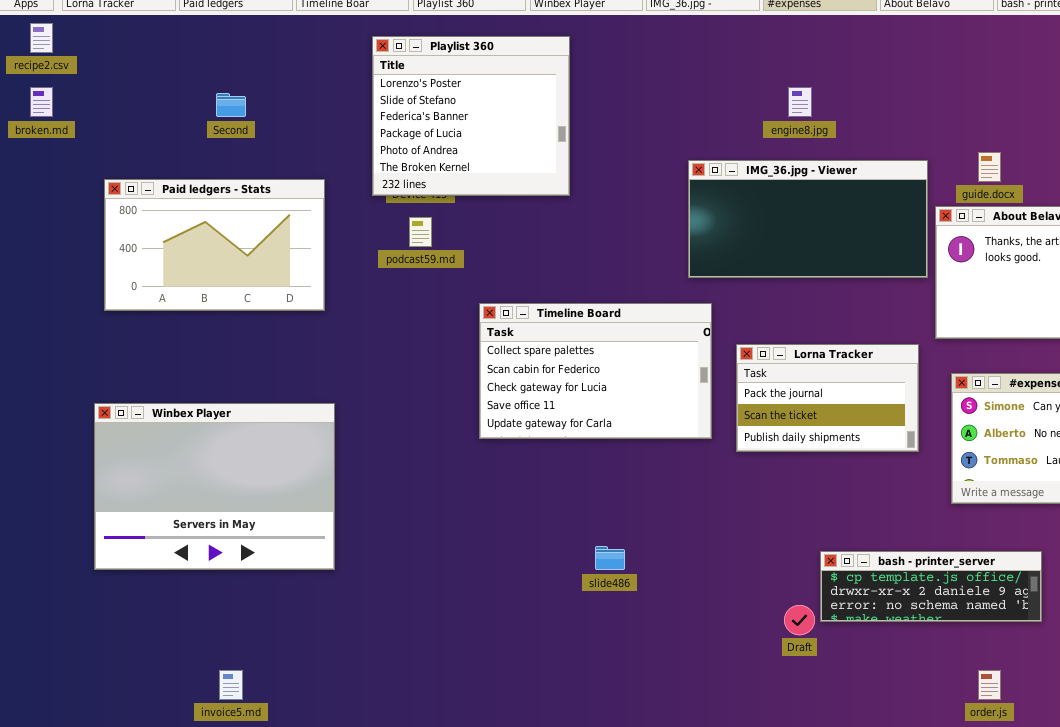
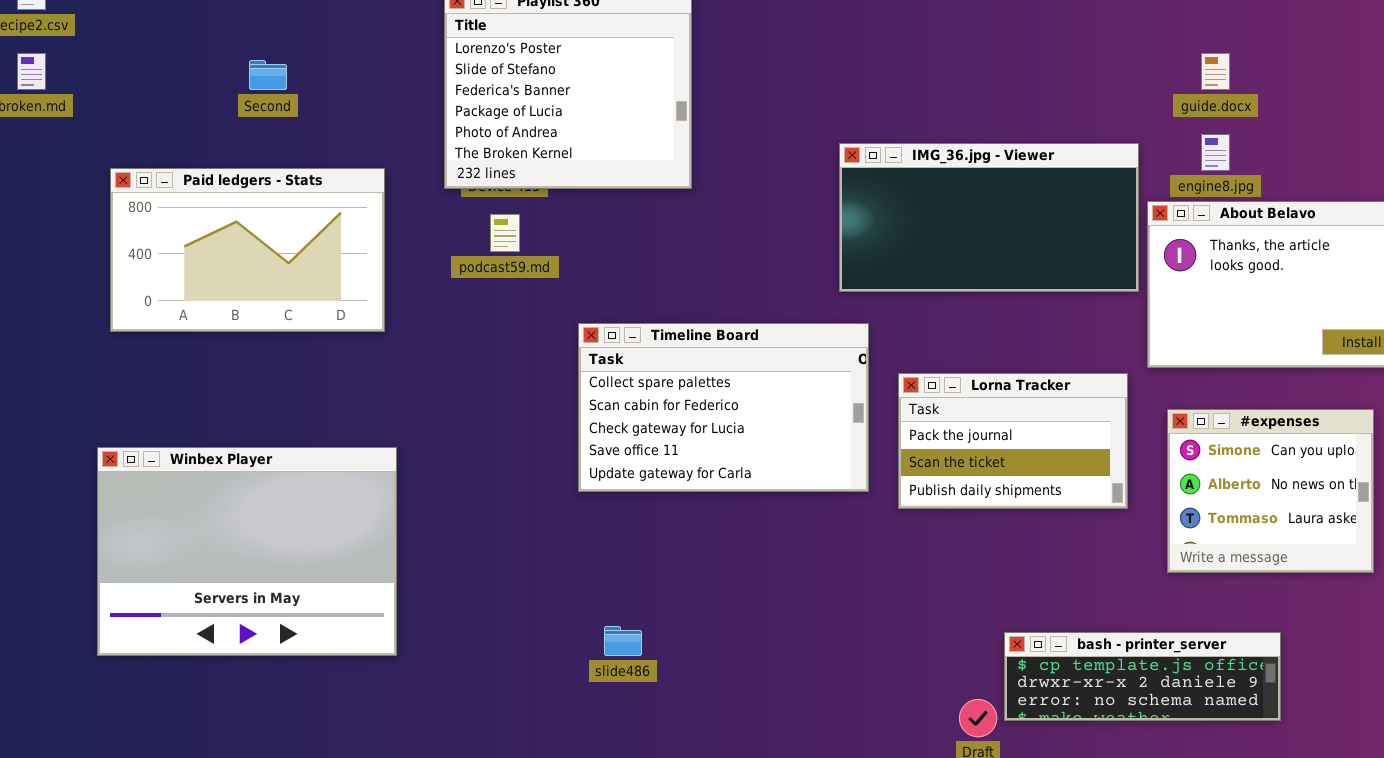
engine8.jpg: [788,87,812,117] -> [1201,134,1230,171], moved
guide.docx: [978,152,1001,182] -> [1201,53,1230,90], moved
slide486: [595,546,625,570] -> [604,626,642,656], moved

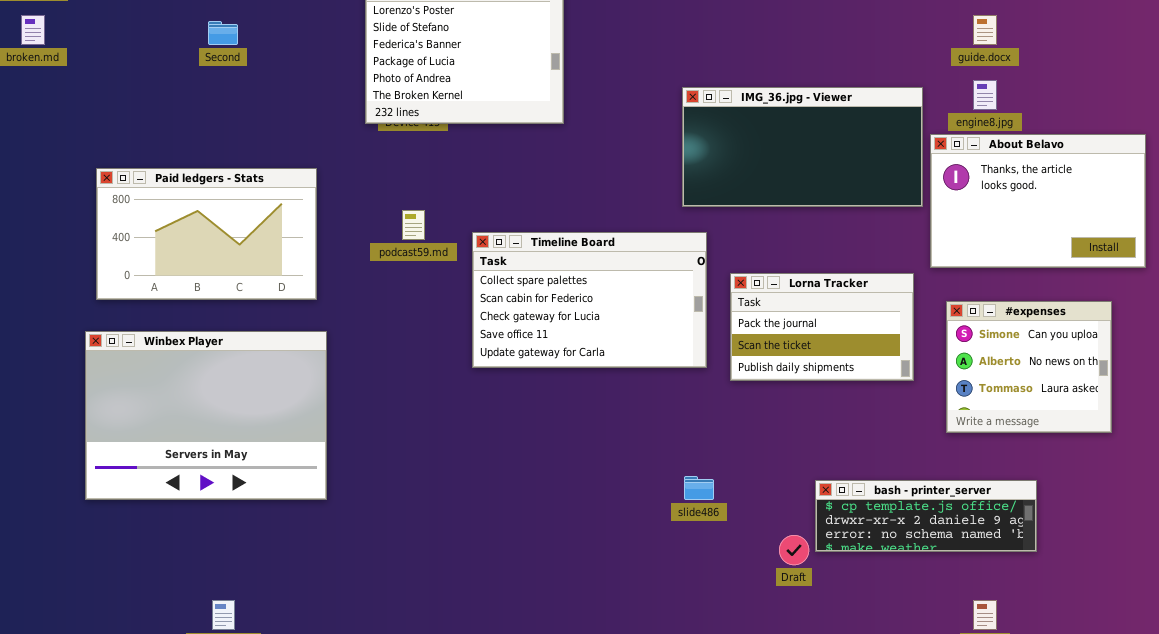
Paid ledgers - Stats: [110,168,385,332] -> [96,168,317,300], moved
podcast59.md: [490,214,520,252] -> [402,210,425,240], moved
slide486: [604,626,642,656] -> [684,476,714,500], moved

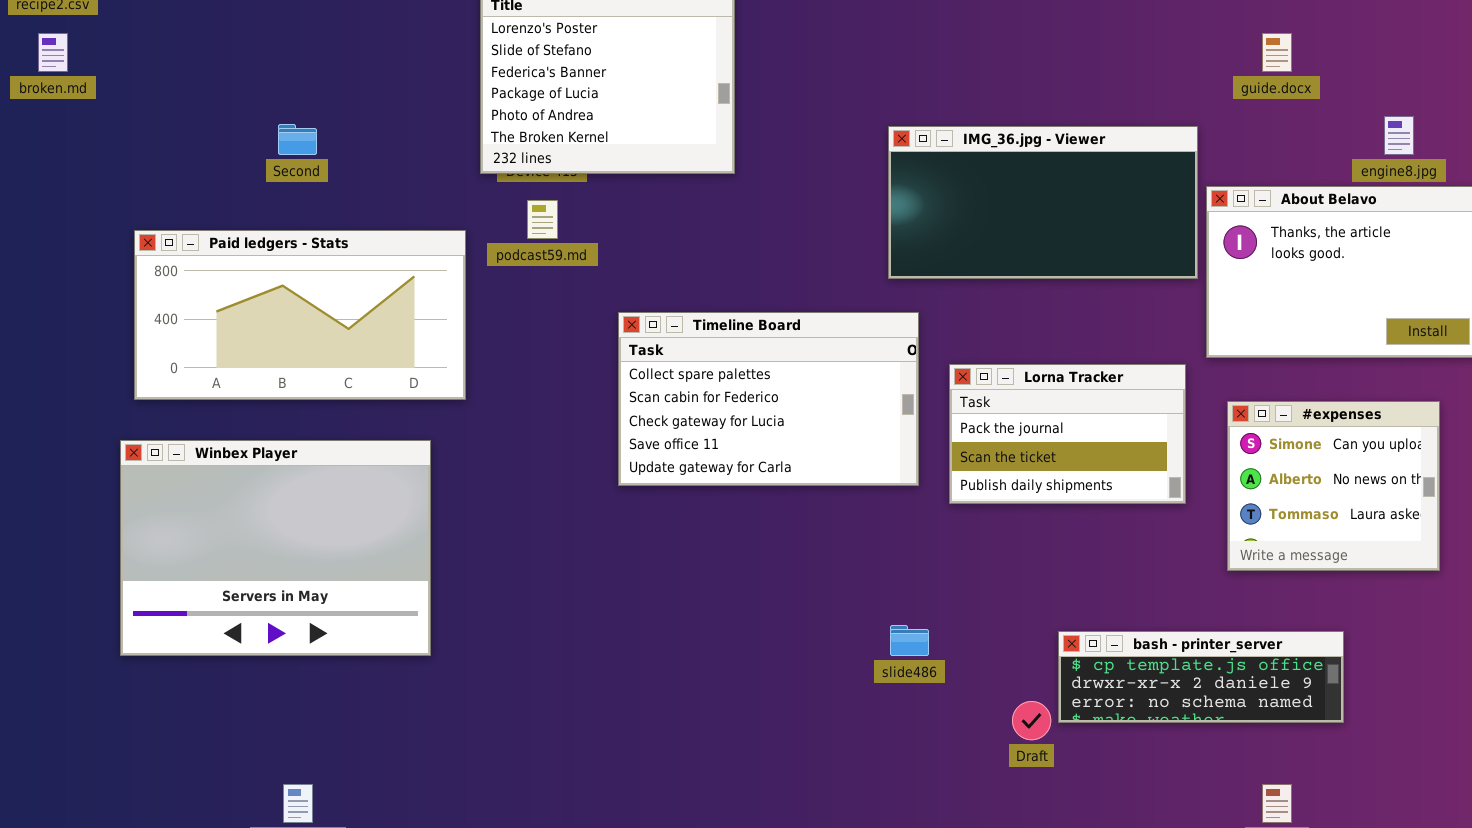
Second: [208,21,238,45] -> [278,124,317,155], moved
engine8.jpg: [973,80,997,110] -> [1384,116,1414,155], moved
Paid ledgers - Stats: [96,168,317,300] -> [134,230,466,400], resized
podcast59.md: [402,210,425,240] -> [527,200,558,239], moved

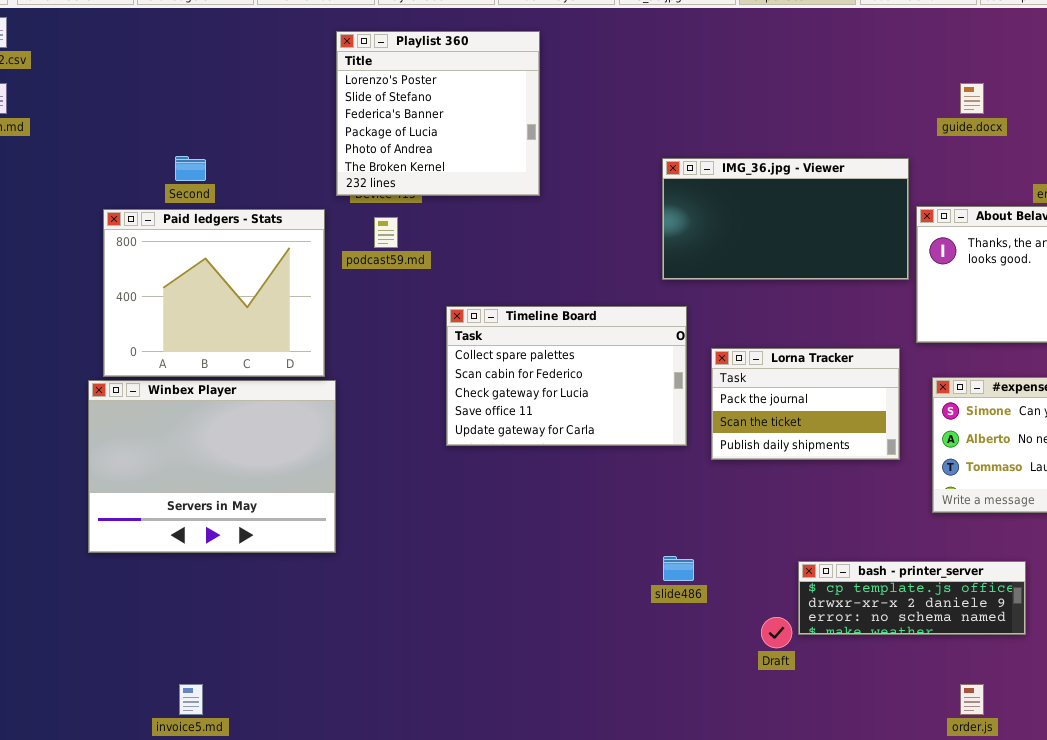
Paid ledgers - Stats: [134,230,466,400] -> [103,209,325,377], resized
Winbex Player: [120,440,431,656] -> [88,380,336,553], moved

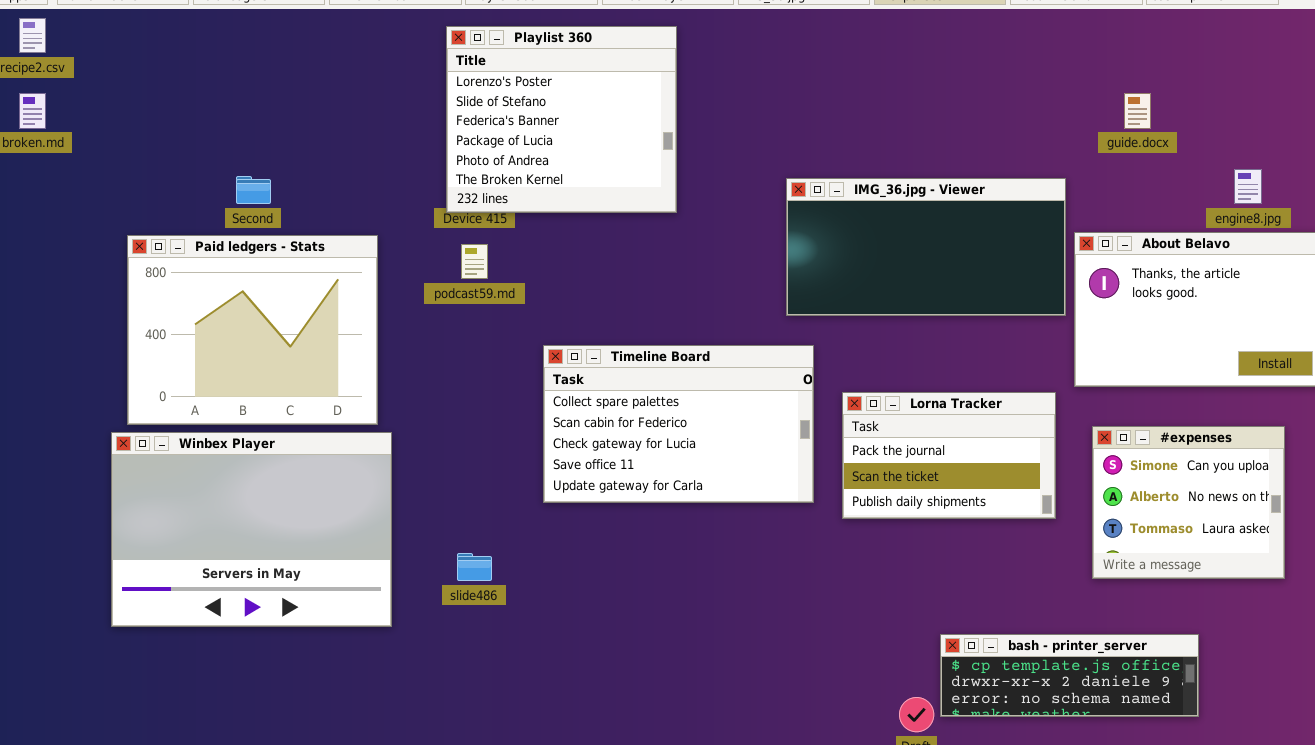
Playlist 360: [336,31,540,196] -> [446,26,677,213], moved
Paid ledgers - Stats: [103,209,325,377] -> [127,235,378,425], moved
Winbex Player: [88,380,336,553] -> [111,432,392,627], moved
slide486: [663,556,694,581] -> [457,553,492,581], moved

